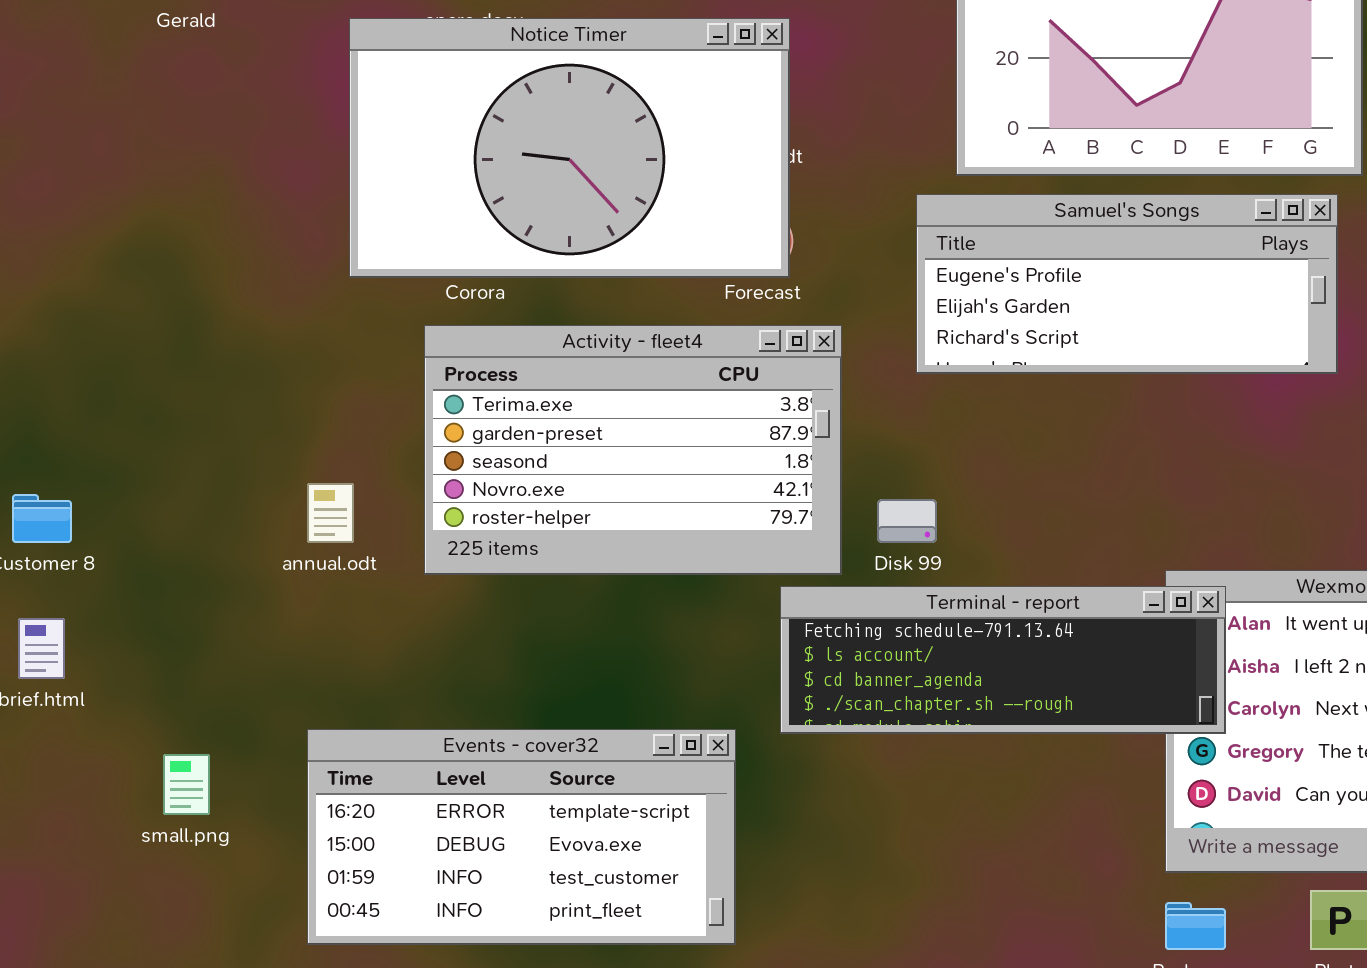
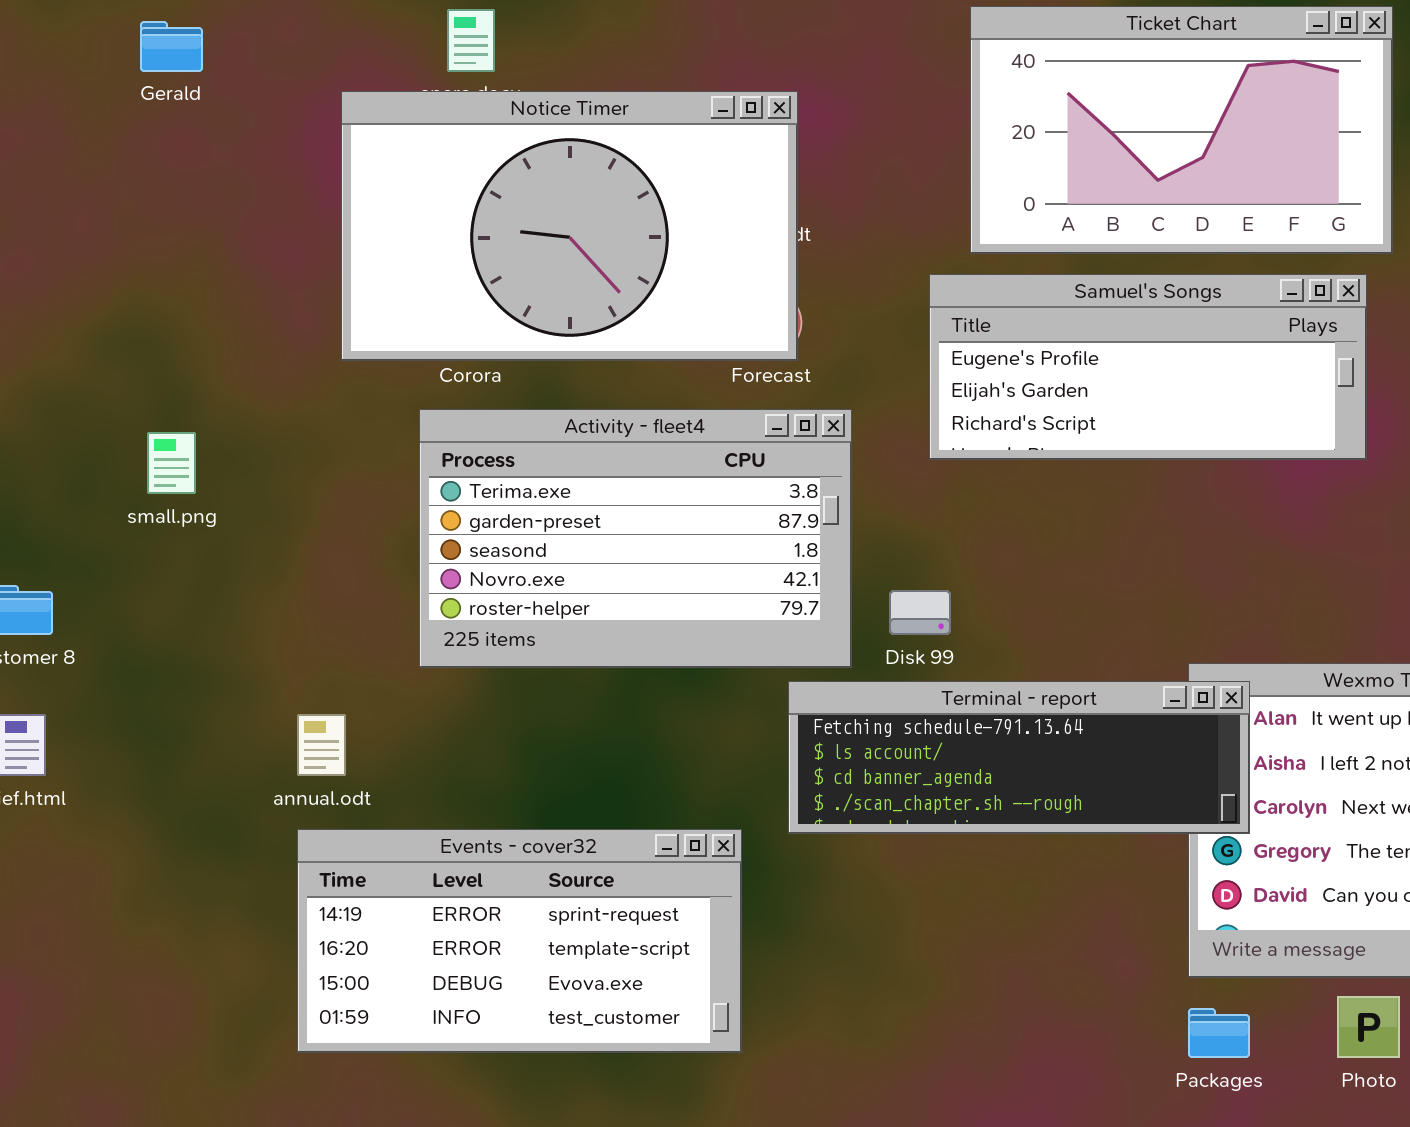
annual.odt: [307,483,354,543] -> [297,714,346,776], moved
Events - cover32: [307,729,736,945] -> [297,829,742,1053], scrolled up 1 row
small.png: [163,754,210,815] -> [147,432,196,494], moved

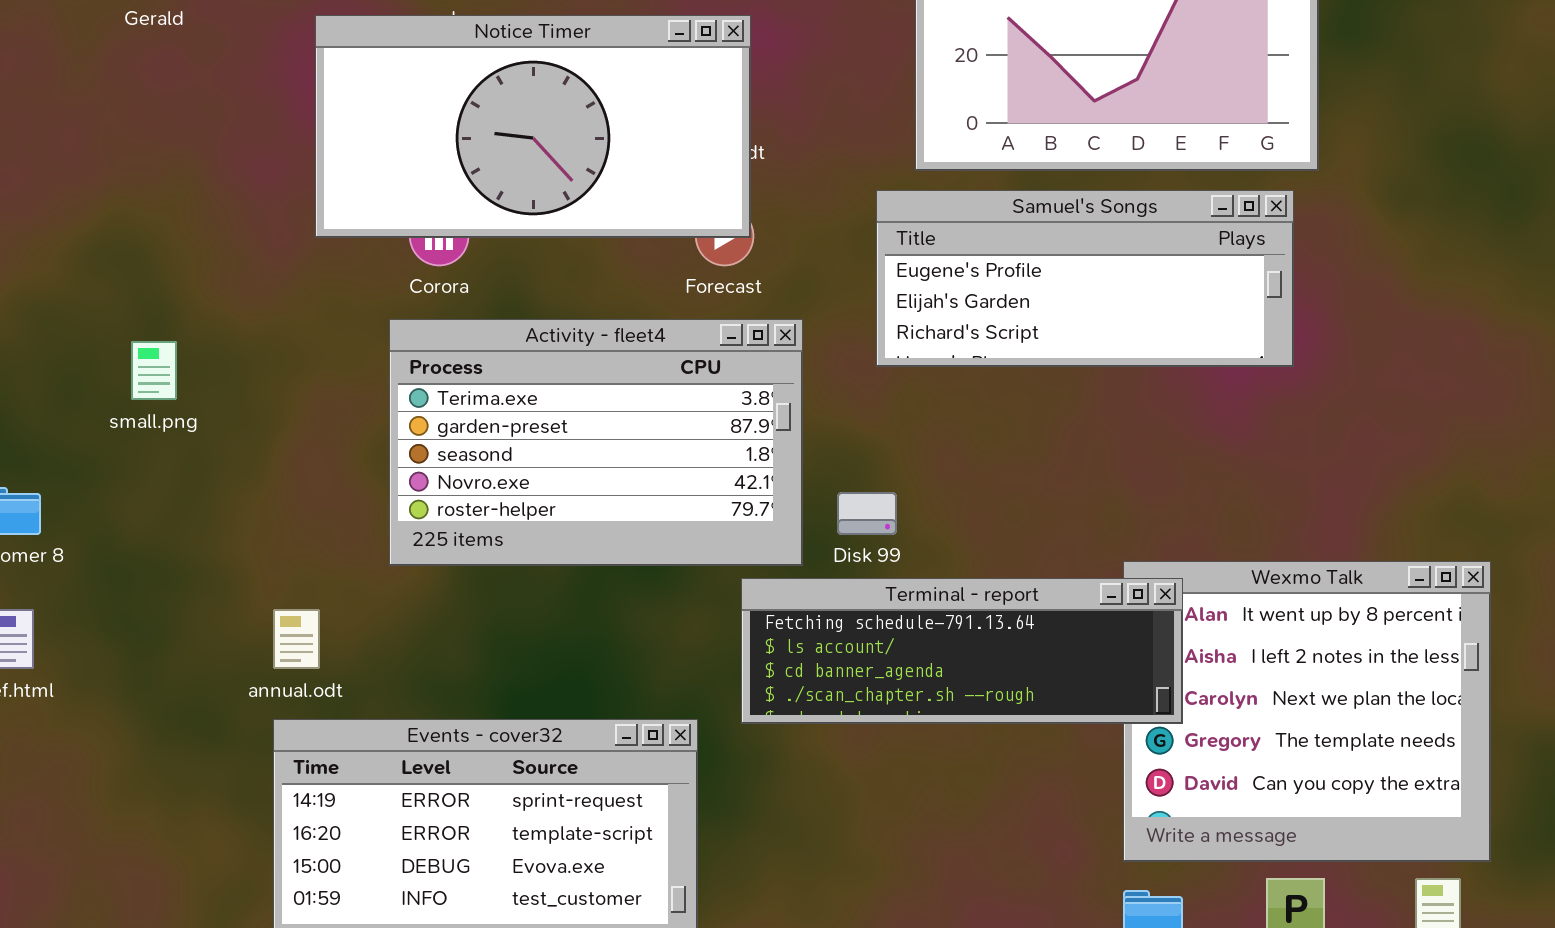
Notice Timer: [341,91,798,361] -> [315,15,751,238], resized

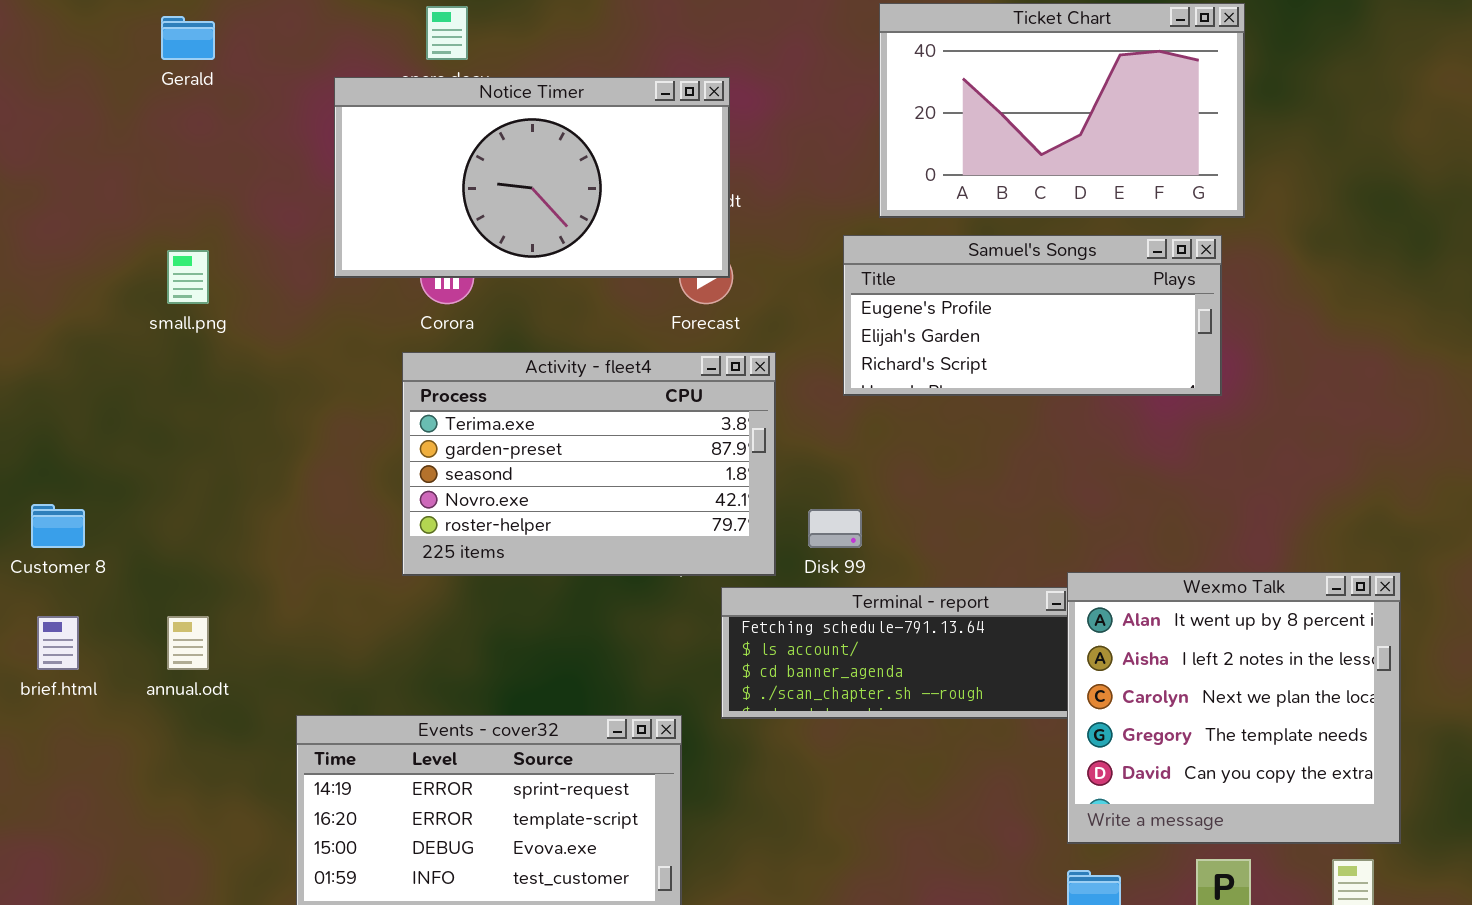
small.png: [131,341,177,400] -> [167,250,209,304], moved
Wexmo Talk: [1123,561,1491,862] -> [1067,572,1401,844], raised
annual.odt: [273,609,320,669] -> [167,616,209,670], moved

